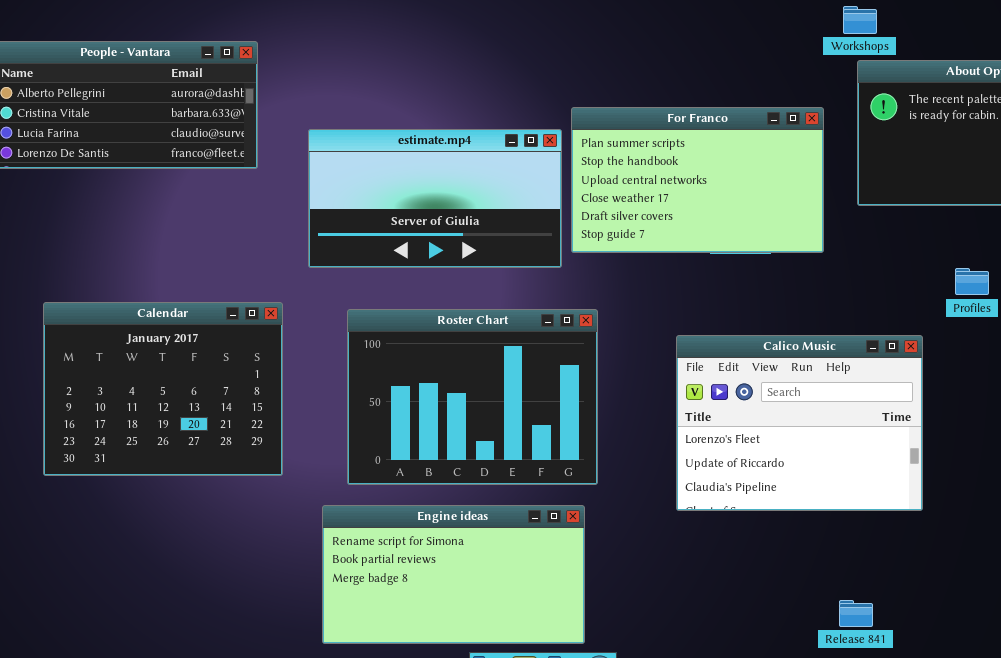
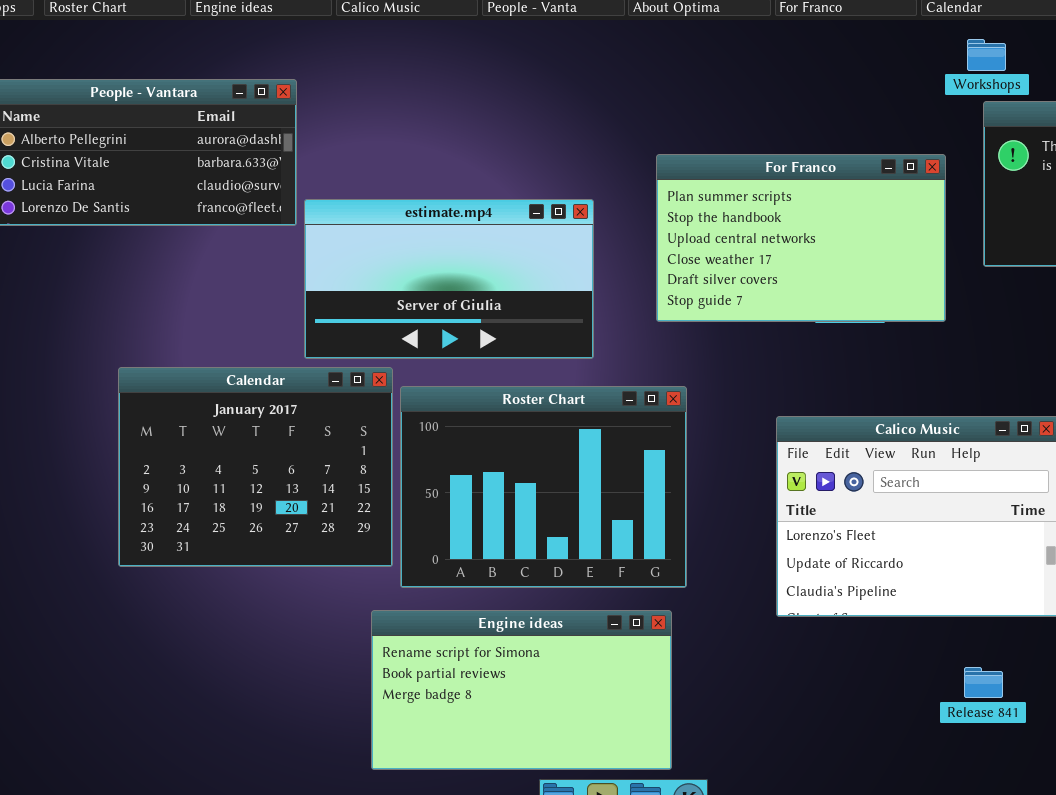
estimate.mp4: [308,129,562,268] -> [304,199,594,359], moved
Calendar: [43,302,283,476] -> [118,367,393,567], moved
Release 841: [839,600,873,627] -> [964,667,1003,698], moved

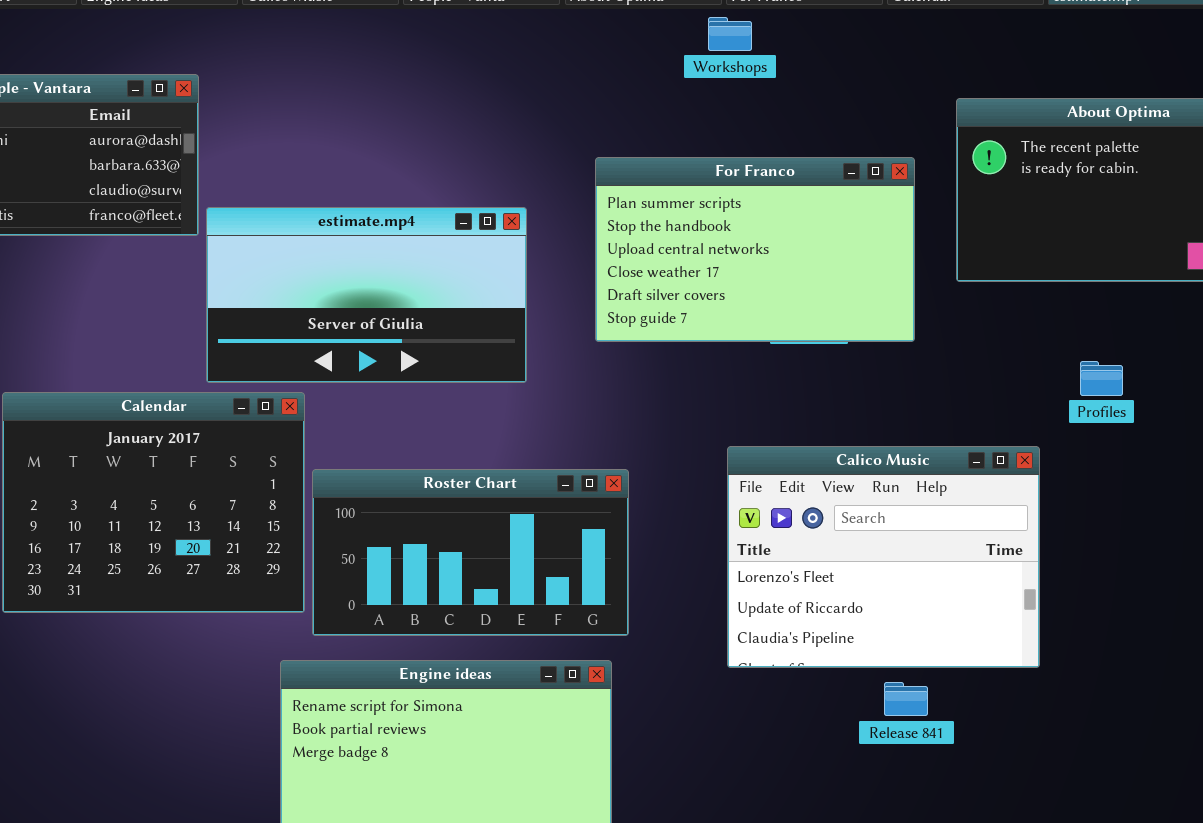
Workshops: [967,39,1006,71] -> [708,17,752,51], moved
Roster Chart: [400,386,687,588] -> [312,469,629,636], resized
Release 841: [964,667,1003,698] -> [884,682,928,716], moved

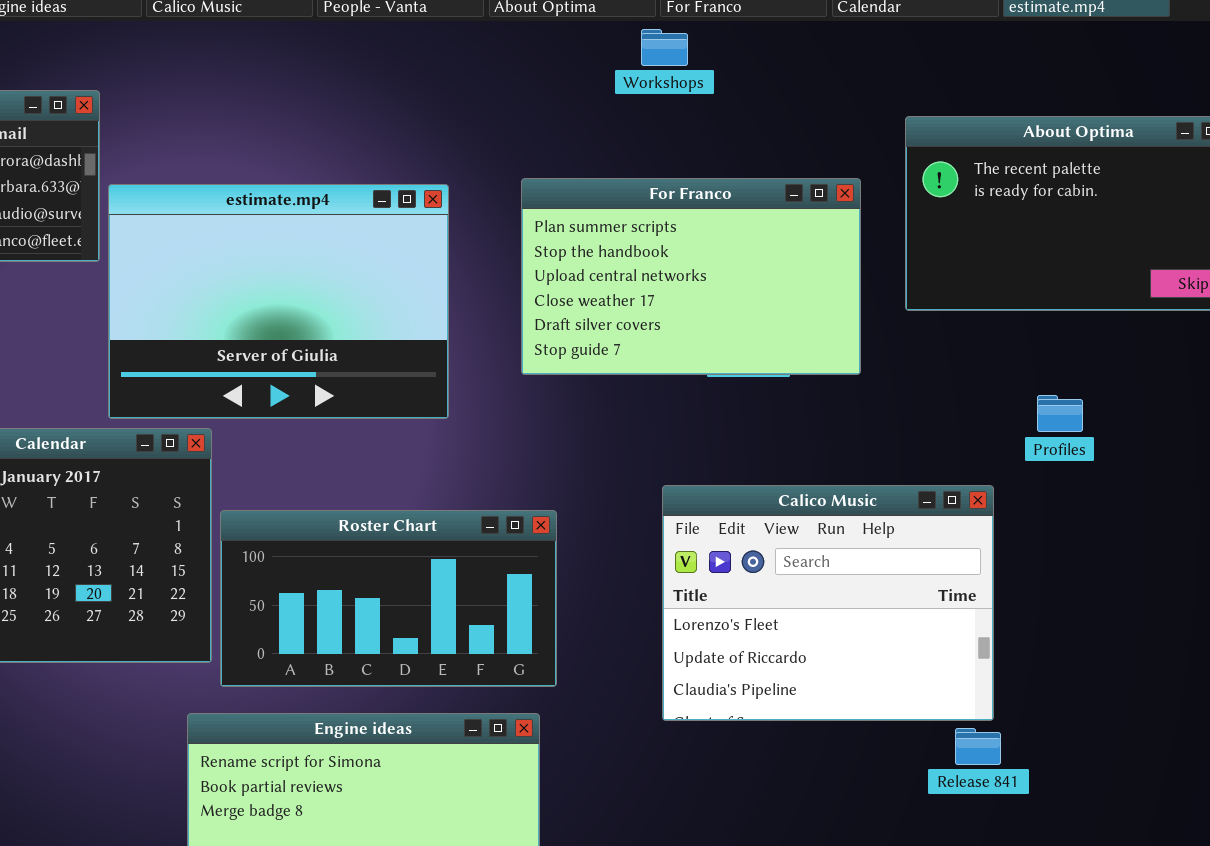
estimate.mp4: [206,207,527,383] -> [108,184,449,419], resized
Release 841: [884,682,928,716] -> [955,728,1001,765], moved

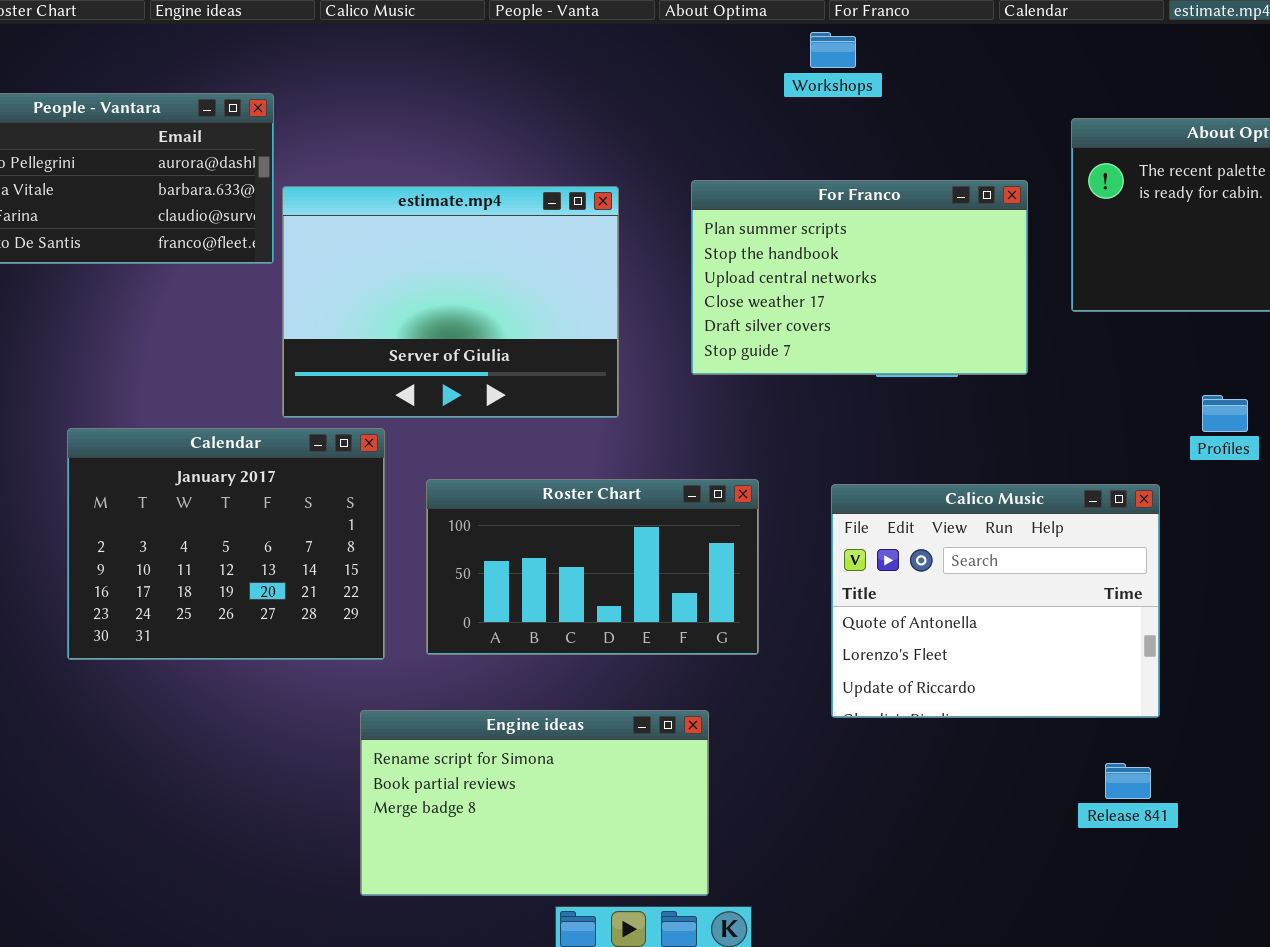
Calico Music: [662,485,994,721] -> [831,484,1160,718], scrolled up 1 row
Roster Chart: [220,510,557,687] -> [426,479,759,655], moved
Release 841: [955,728,1001,765] -> [1105,763,1151,799], moved

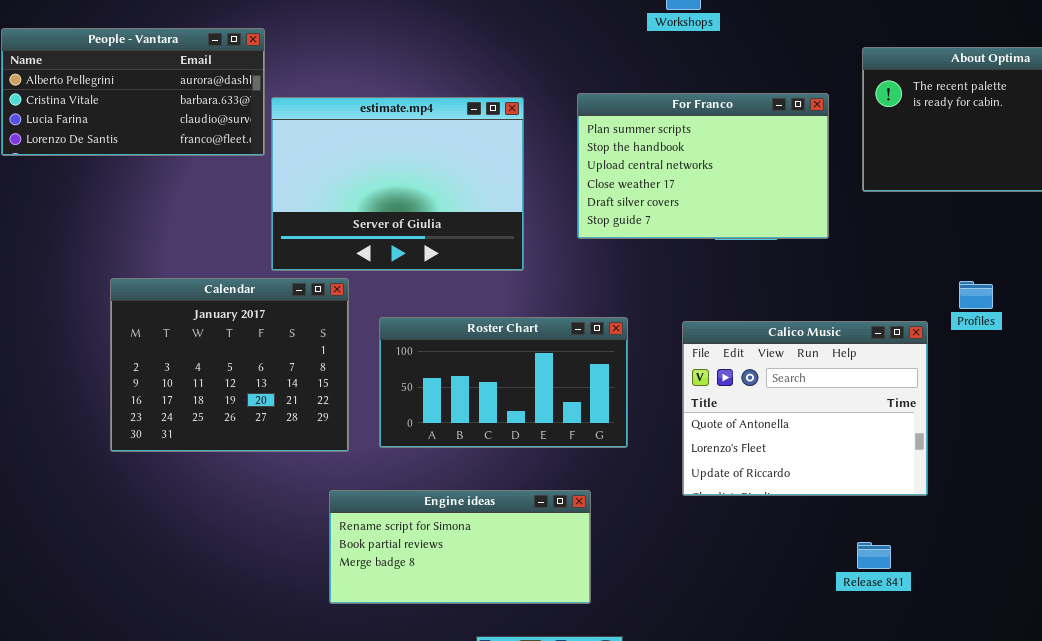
Profiles: [1202,395,1248,432] -> [959,281,993,309], moved
Engine ideas: [360,710,709,896] -> [329,490,591,604], resized
Release 841: [1105,763,1151,799] -> [857,542,891,569], moved

